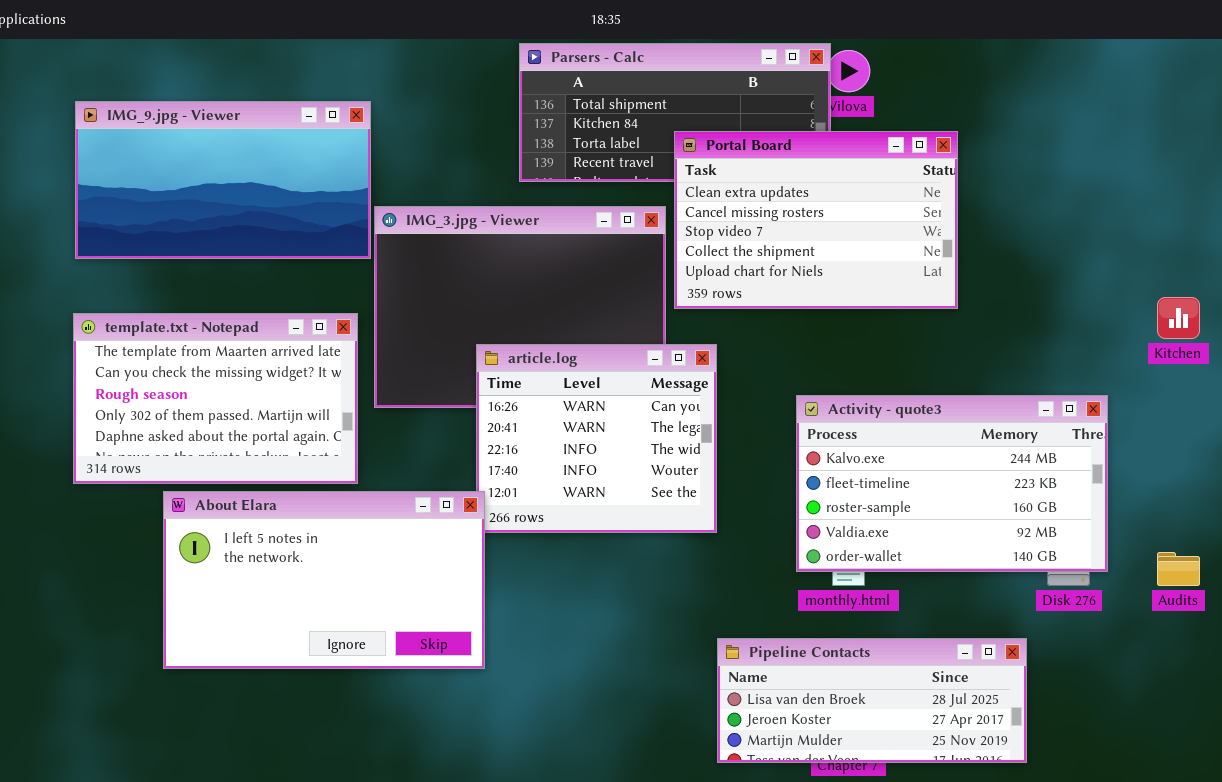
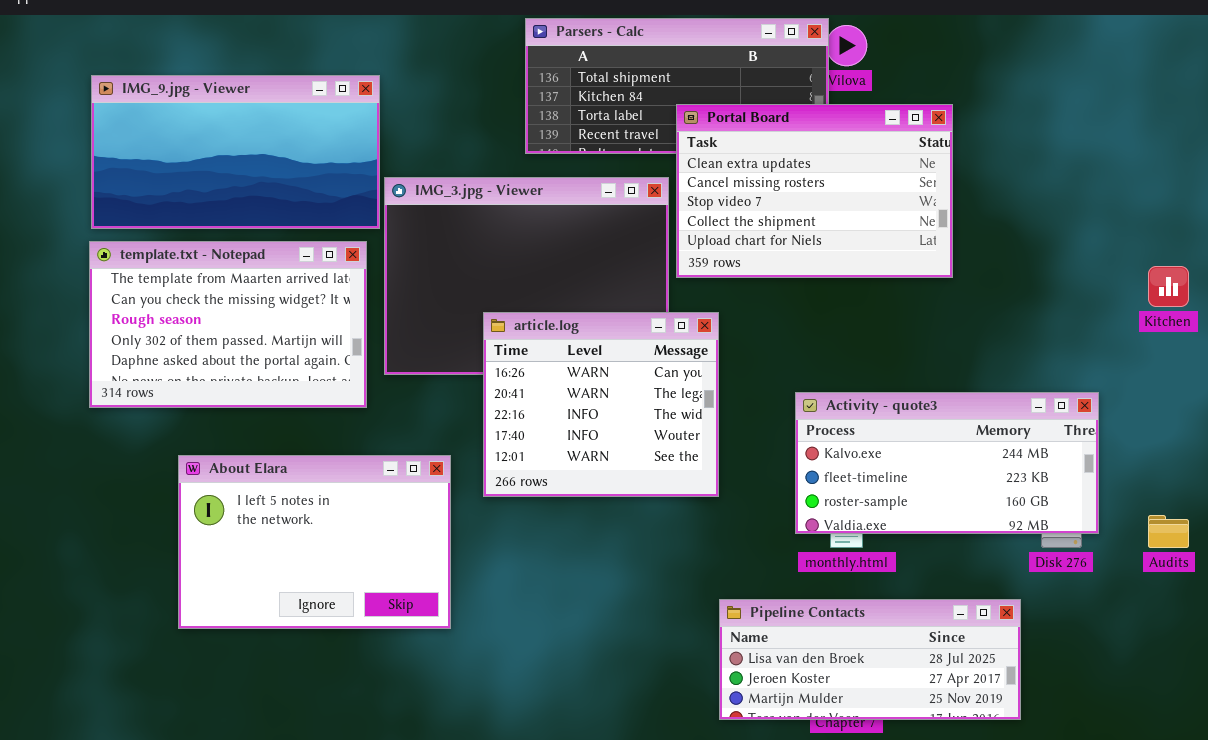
template.txt - Notepad: [73,313,358,484] -> [89,241,367,408], moved
Activity - quote3: [796,395,1108,572] -> [795,392,1099,534], resized
About Elara: [163,491,485,669] -> [178,455,451,629], resized

